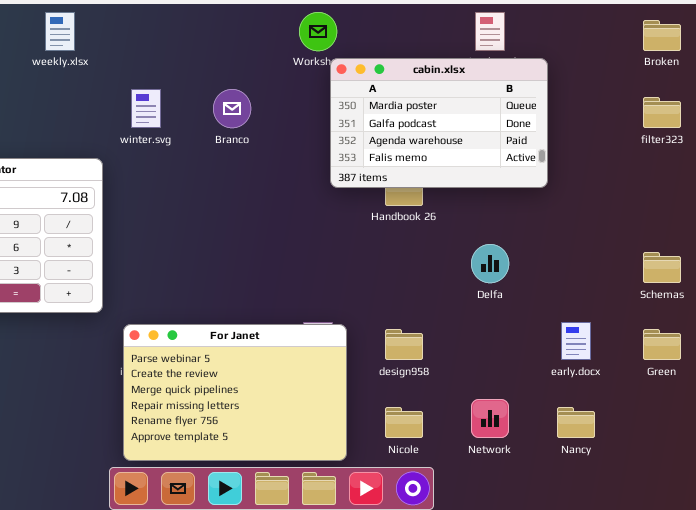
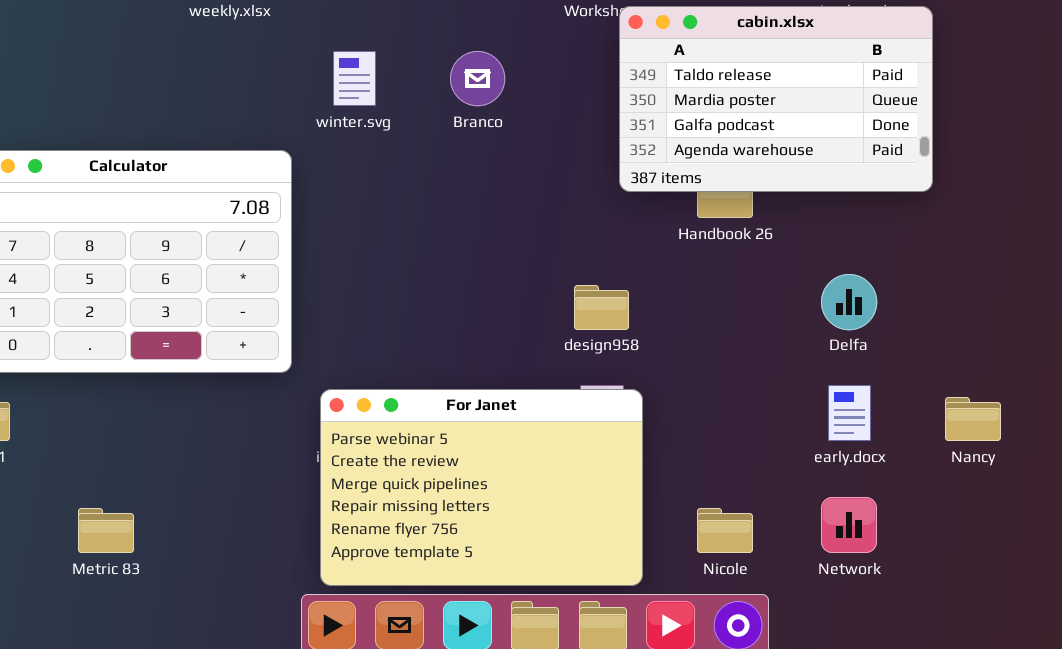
cabin.xlsx: [330,58,548,188] -> [619,6,933,192], scrolled up 1 row
early.docx: [561,322,591,360] -> [828,385,871,441], moved
design958: [385,329,423,360] -> [574,285,629,330], moved
Nancy: [557,407,595,438] -> [945,397,1001,441], moved

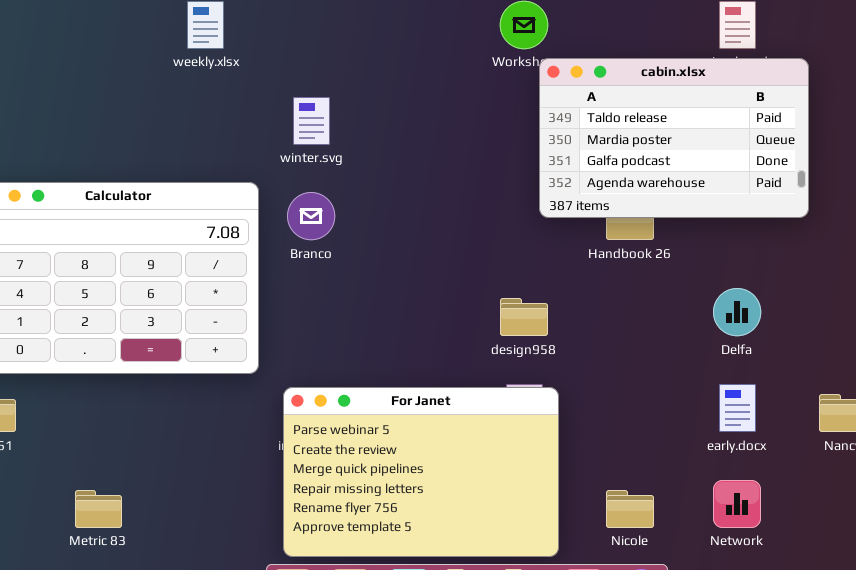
Branco: [450,51,505,106] -> [287,192,335,240], moved

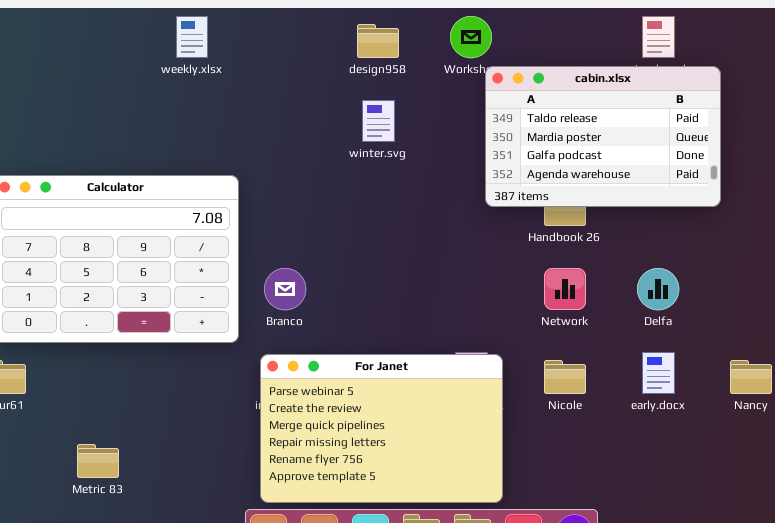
winter.svg: [293,97,330,145] -> [362,100,395,142], moved
Branco: [287,192,335,240] -> [264,268,306,310], moved
design958: [500,298,548,336] -> [357,24,399,58], moved
Network: [713,480,761,528] -> [544,268,586,310], moved
Nicole: [606,490,654,528] -> [544,360,586,394], moved

